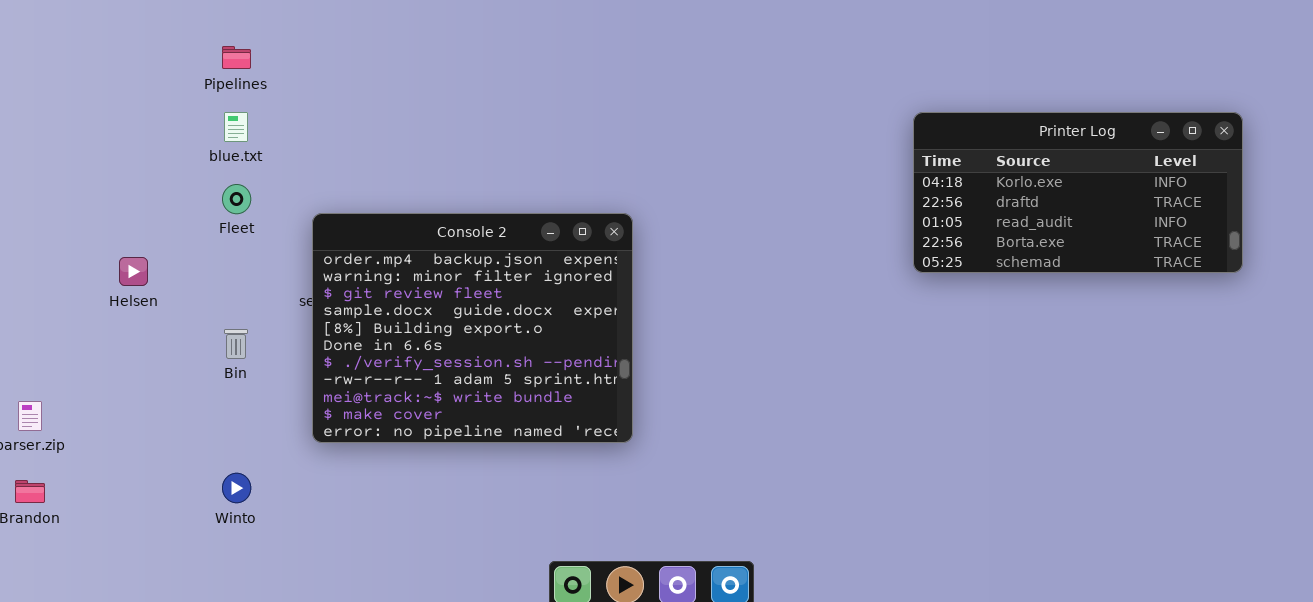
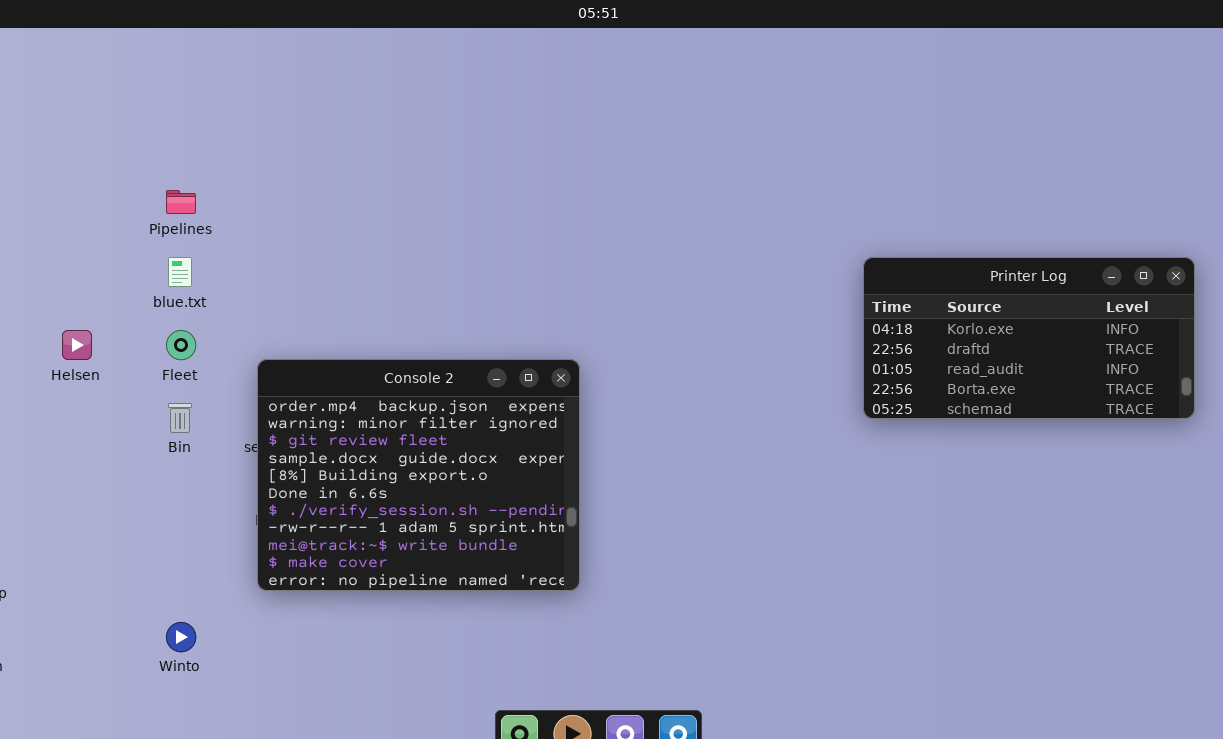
Helsen: [119,257,148,286] -> [62,330,92,360], moved
Bin: [224,329,248,359] -> [168,403,192,433], moved

